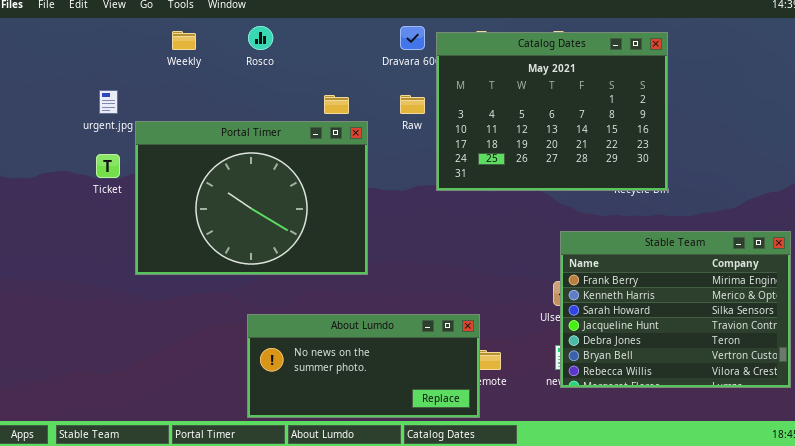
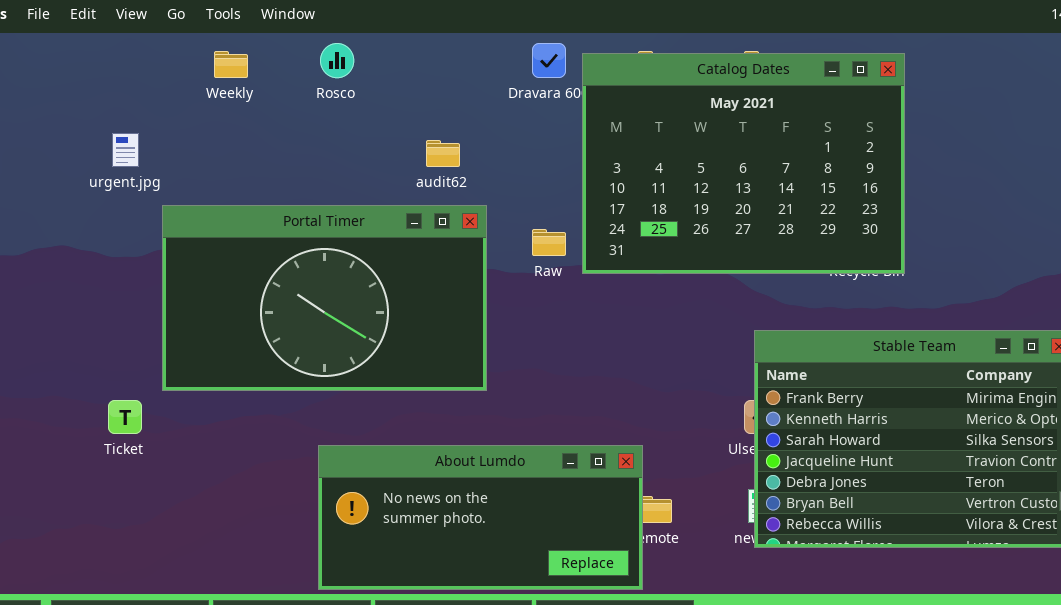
Raw: [400,95,425,114] -> [532,229,566,256], moved
Portal Timer: [135,121,368,275] -> [162,205,487,391], resized
Ticket: [96,154,120,178] -> [108,400,142,434], moved

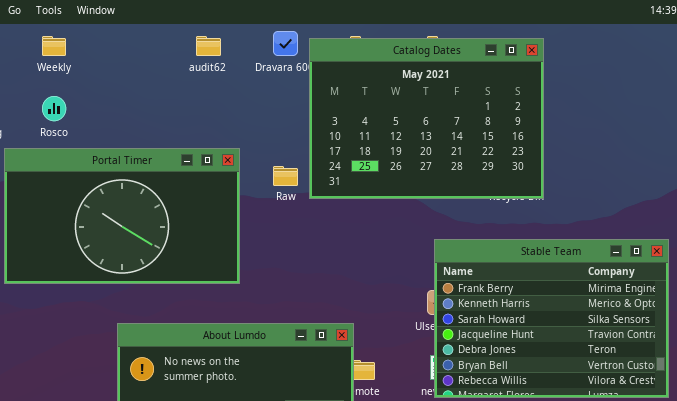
Rosco: [320,43,354,78] -> [42,96,66,121], moved
audit62: [426,140,460,167] -> [196,36,221,56], moved

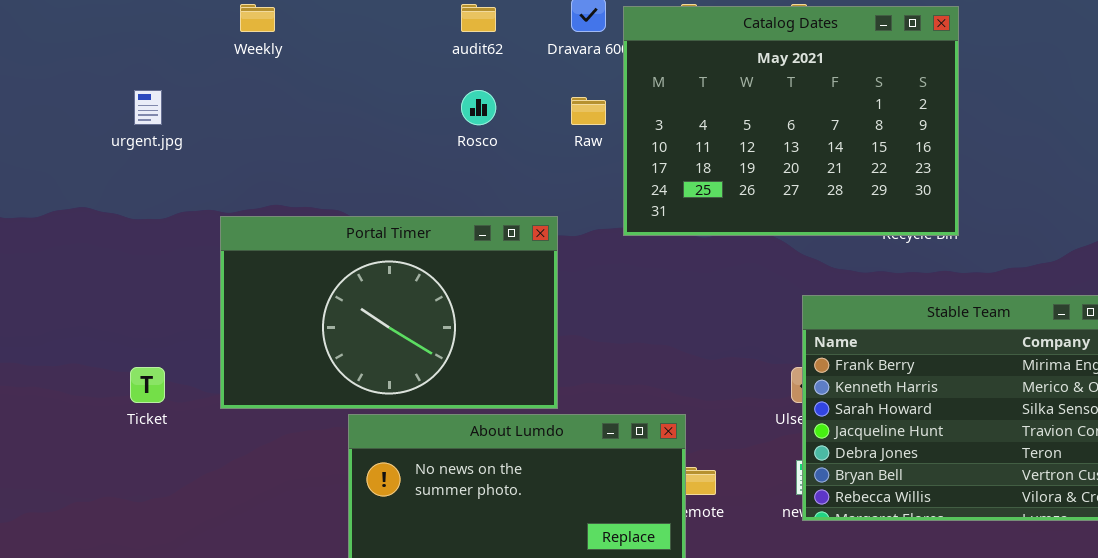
Rosco: [42,96,66,121] -> [461,90,496,125], moved
Portal Timer: [4,148,240,284] -> [220,216,558,409], moved
Raw: [273,166,298,186] -> [571,97,606,125], moved

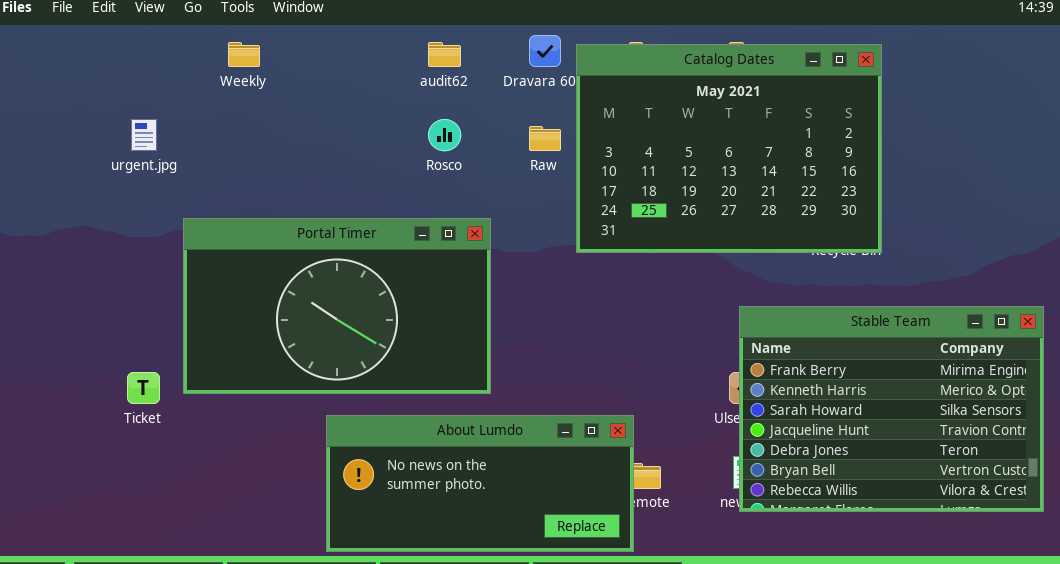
Portal Timer: [220,216,558,409] -> [183,218,491,394], moved

